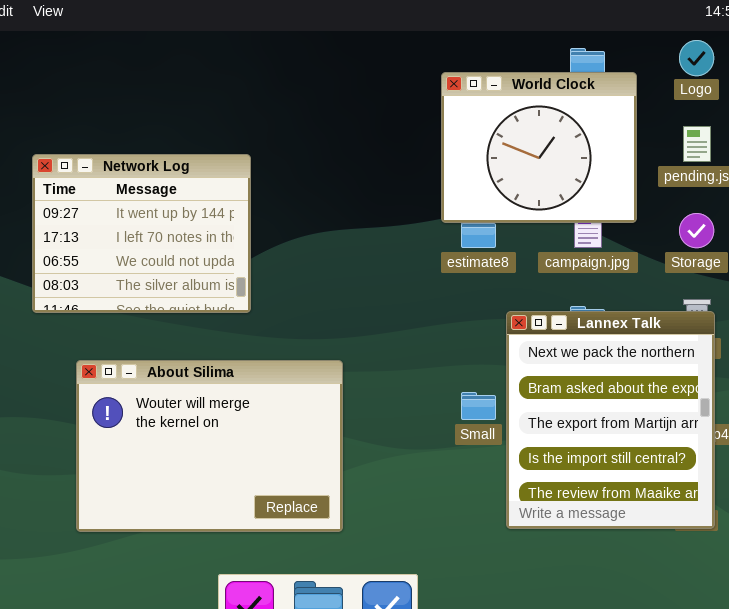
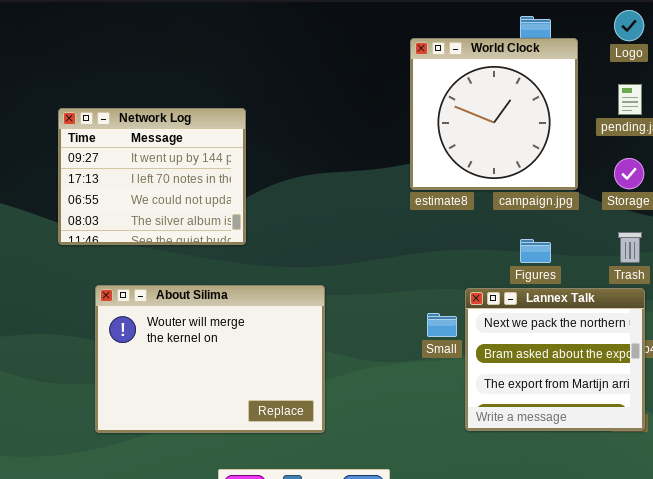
World Clock: [441,72,637,223] -> [410,38,578,190], resized
Lannex Talk: [506,311,715,529] -> [465,288,645,431], resized

